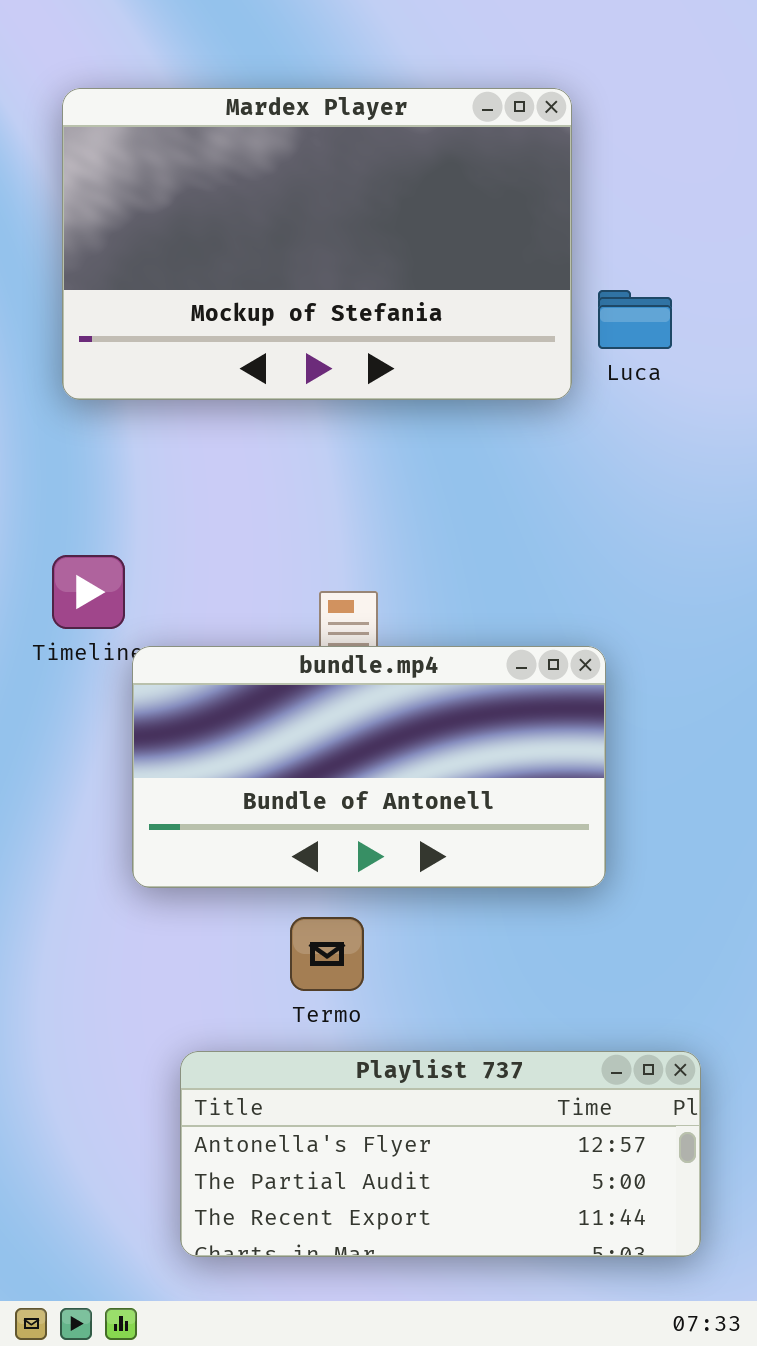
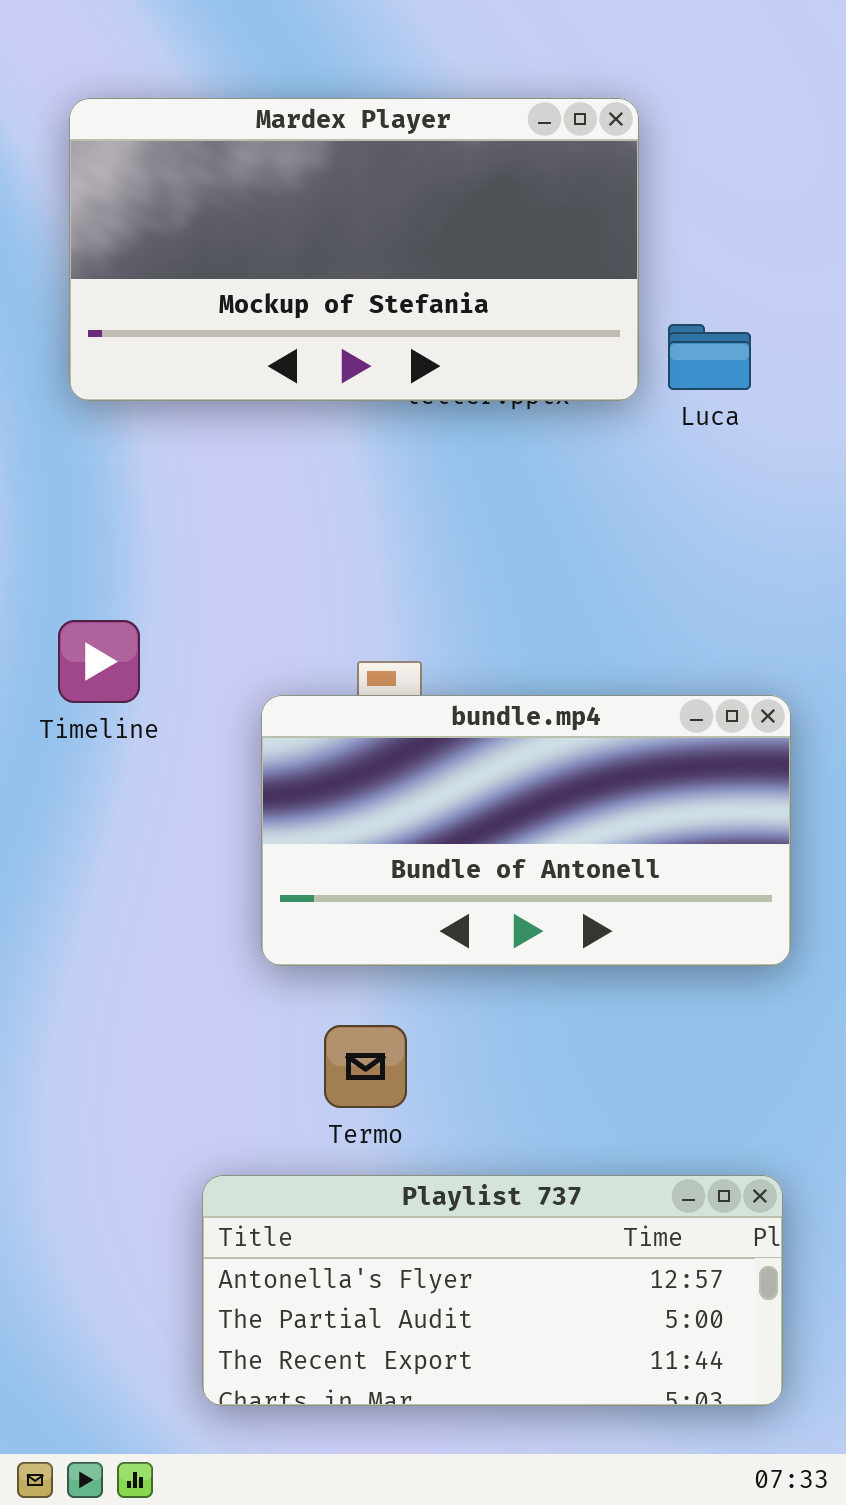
Mardex Player: [62,88,572,400] -> [69,98,639,401], resized
bundle.mp4: [132,646,606,888] -> [261,695,791,966], moved

